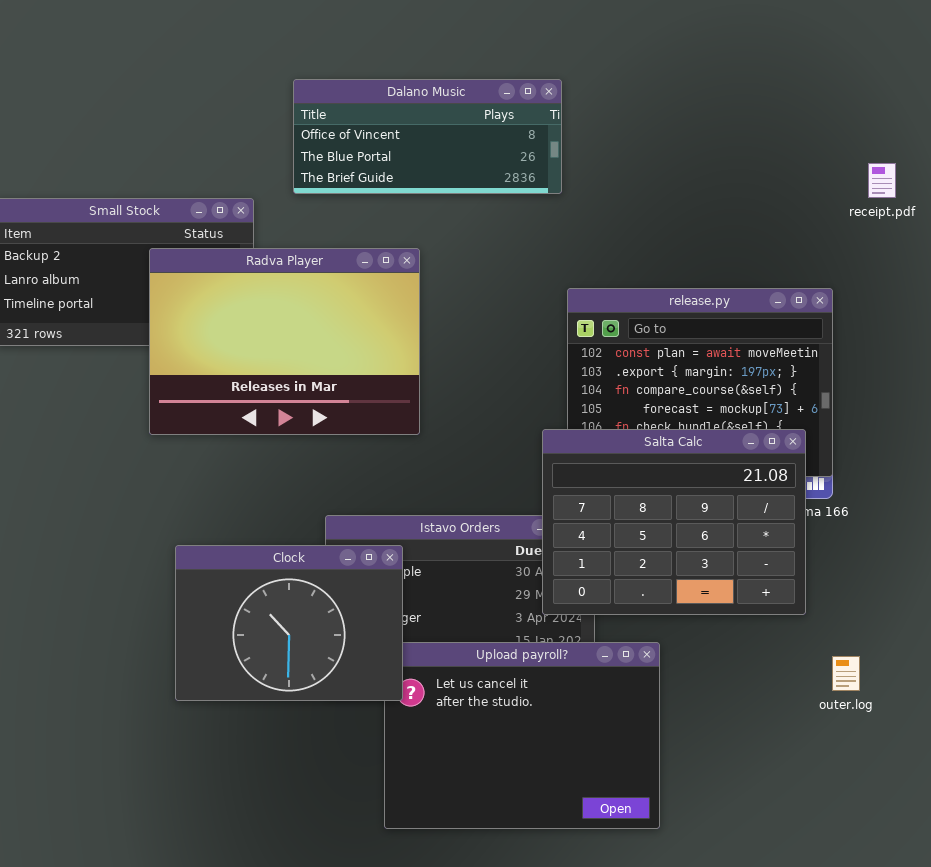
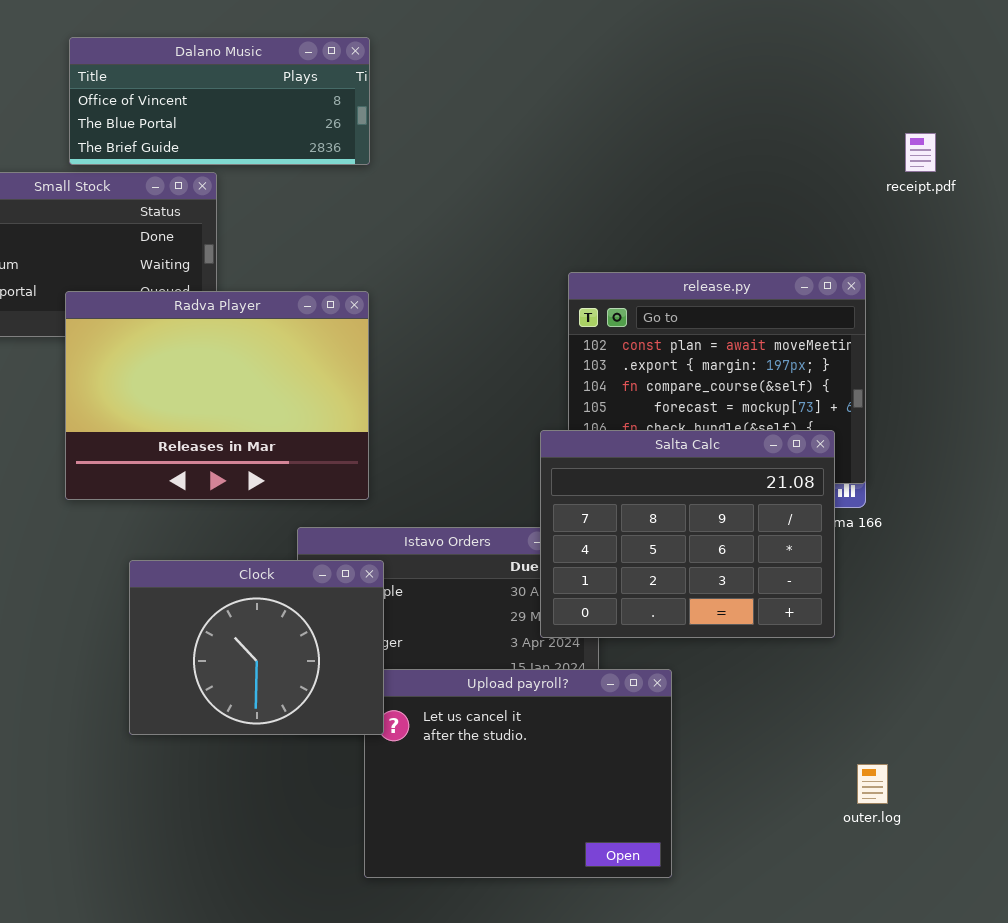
Dalano Music: [293,79,562,194] -> [69,37,370,165], moved
Radva Player: [149,248,420,435] -> [65,291,369,500], moved
outer.log: [832,656,860,691] -> [857,764,888,804], moved

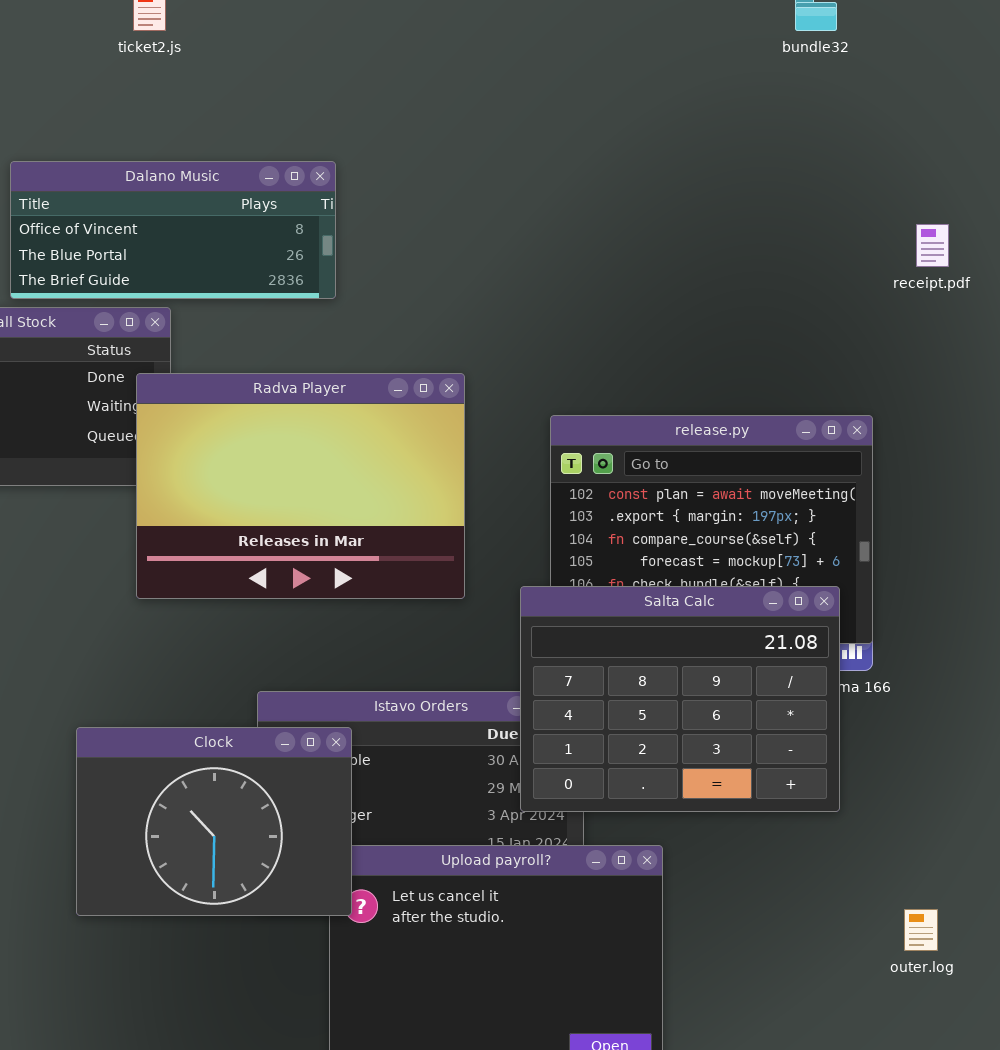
receipt.pdf: [905,133,936,172] -> [916,224,949,267], moved
Radva Player: [65,291,369,500] -> [136,373,465,599], moved
outer.log: [857,764,888,804] -> [904,909,938,951], moved

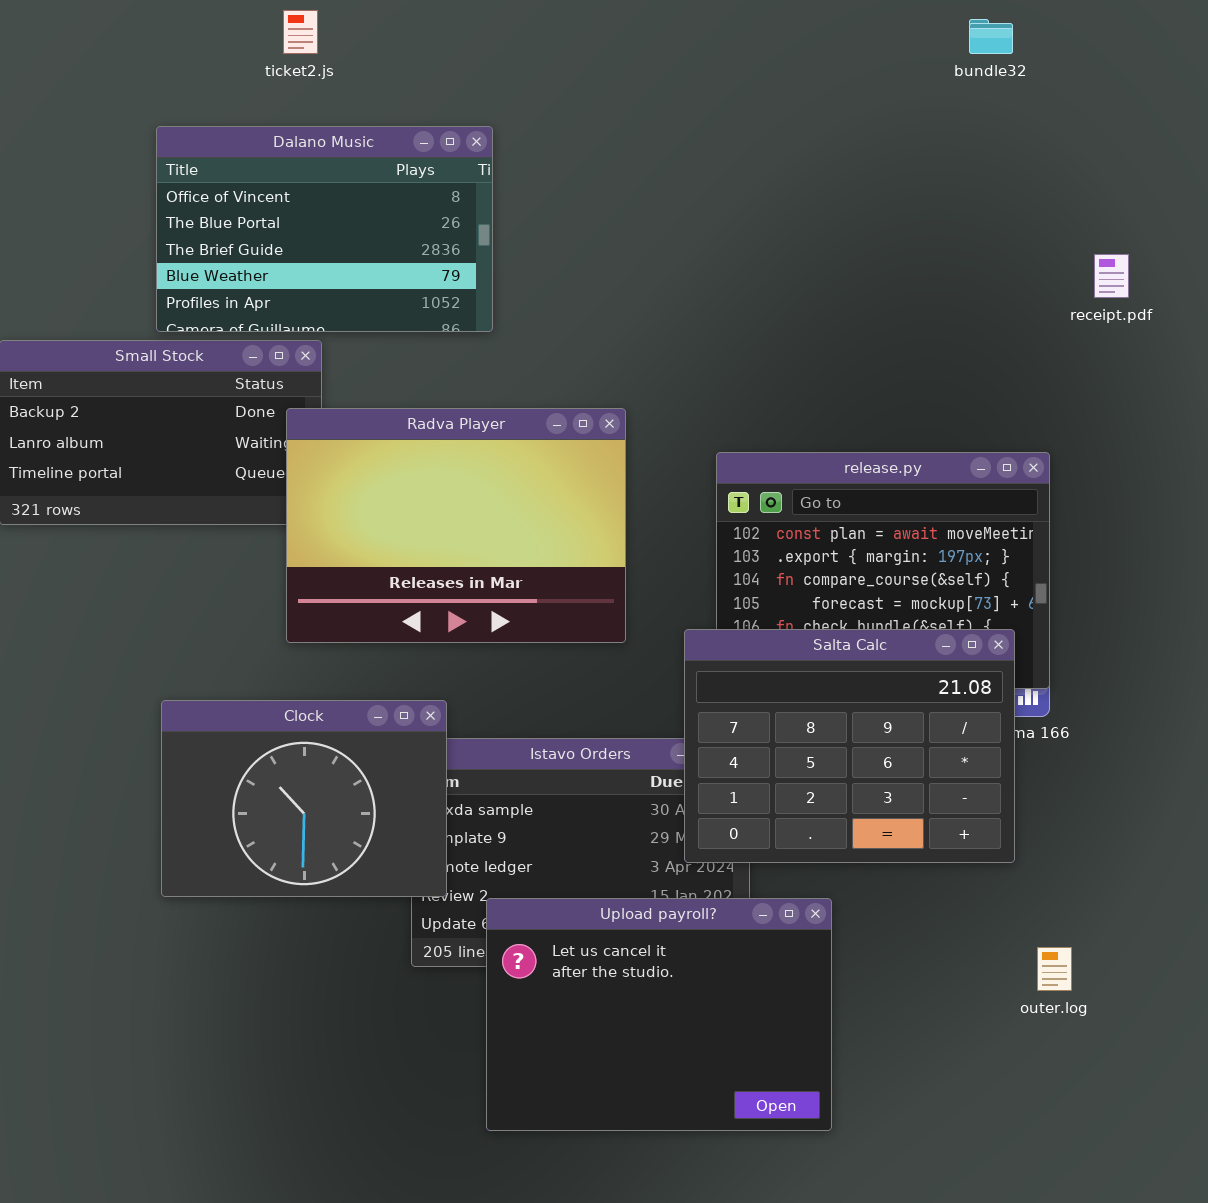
Dalano Music: [10,161,336,299] -> [156,126,493,332], resized
Clock: [76,727,352,916] -> [161,700,447,897], moved
outer.log: [904,909,938,951] -> [1037,947,1072,991], moved

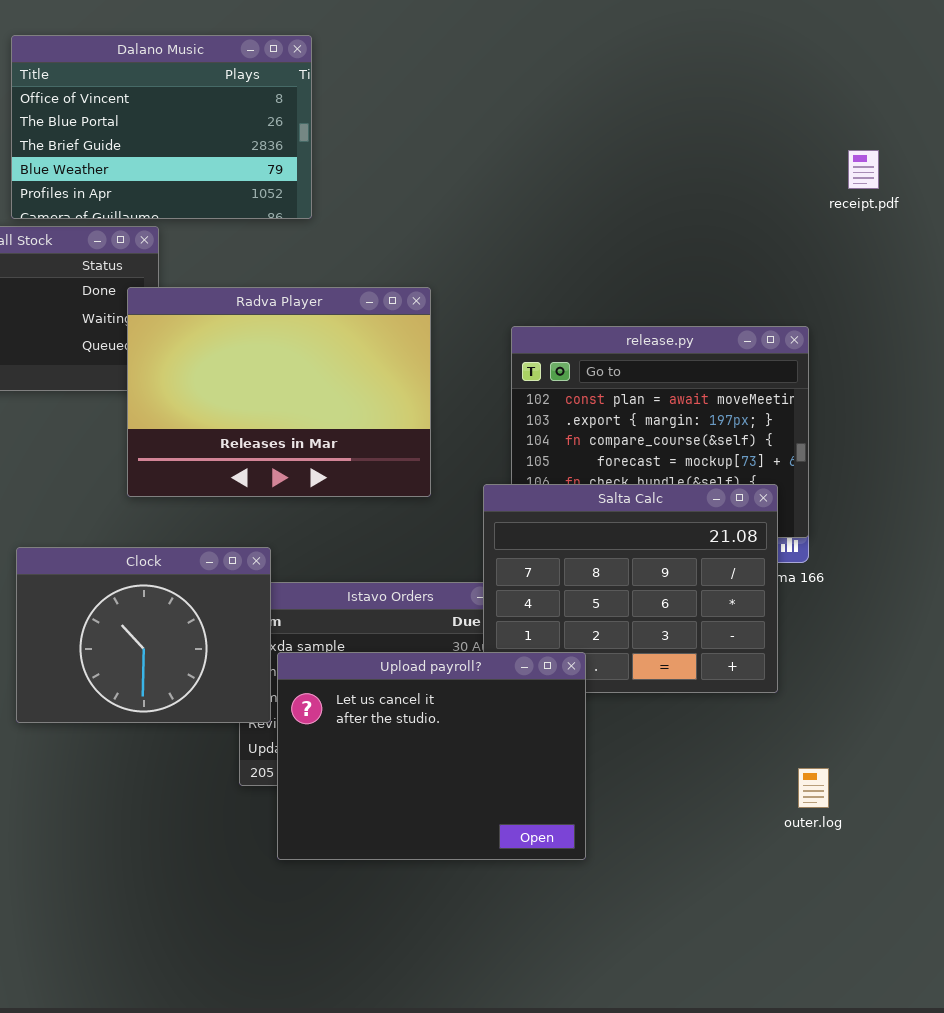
Upload payroll?: [486,898,832,1131] -> [277,652,586,860], moved

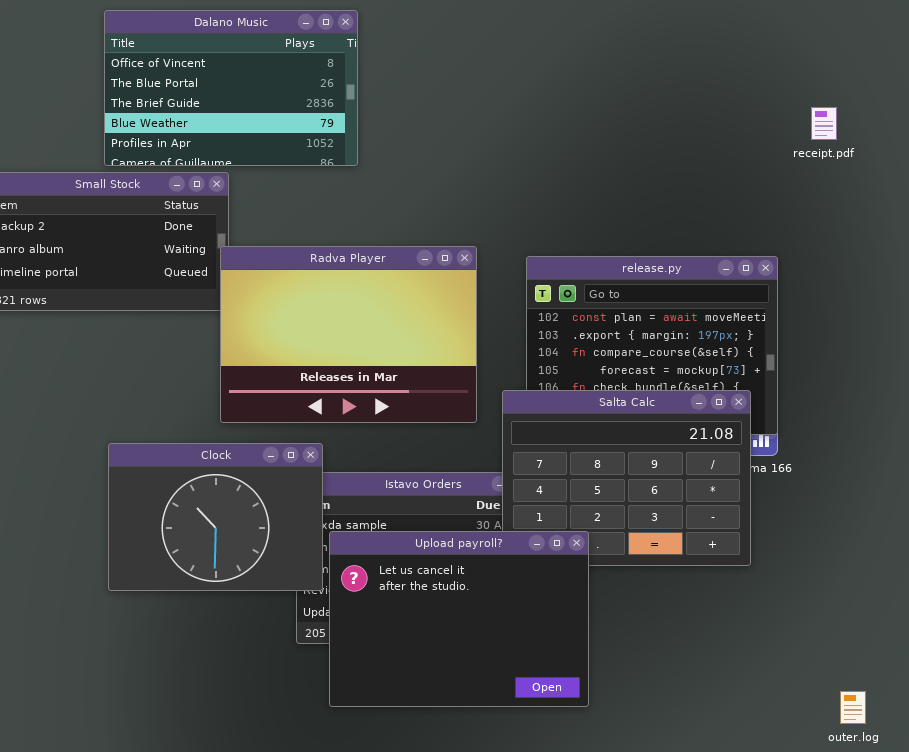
Radva Player: [127,287,431,497] -> [220,246,477,423], moved
outer.log: [798,768,829,808] -> [840,691,866,724], moved

